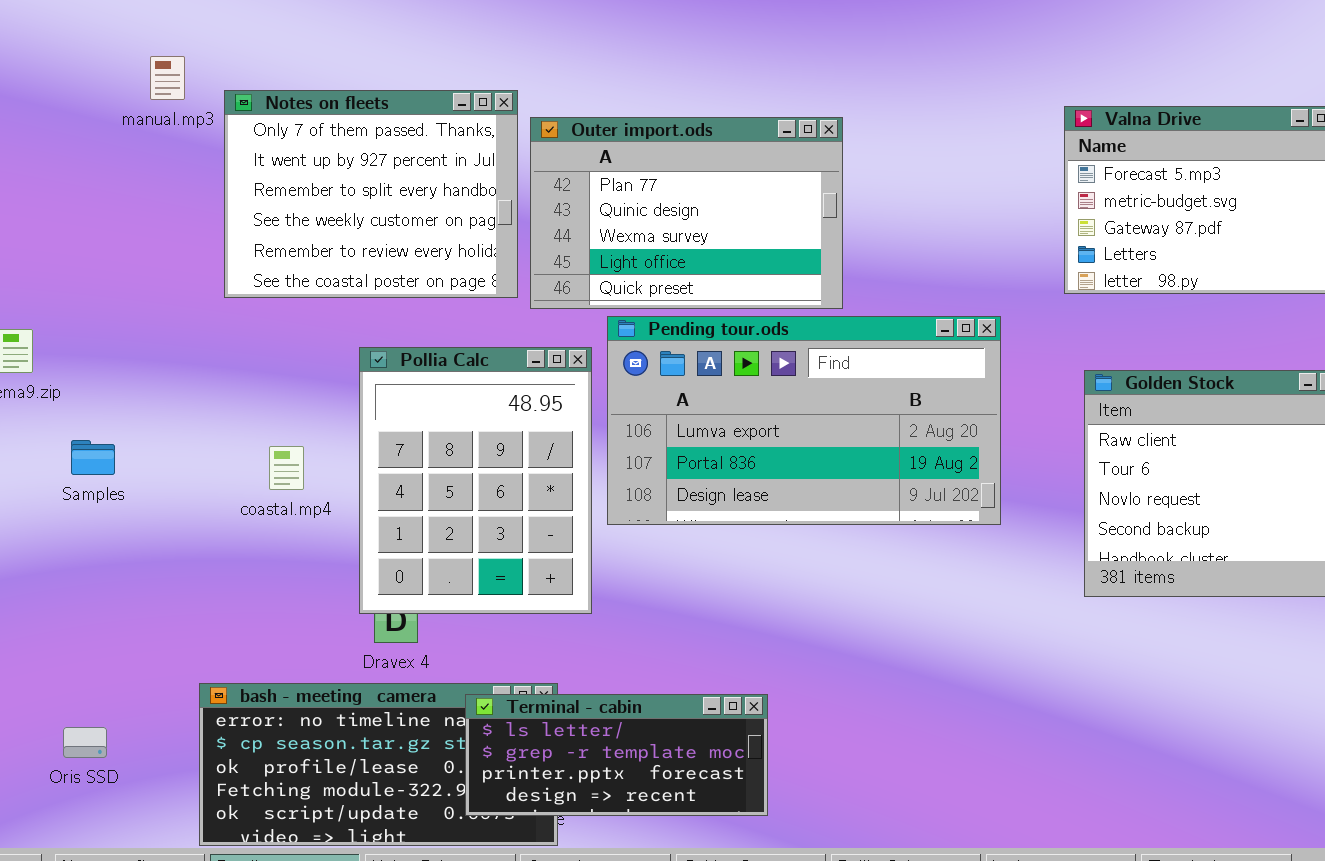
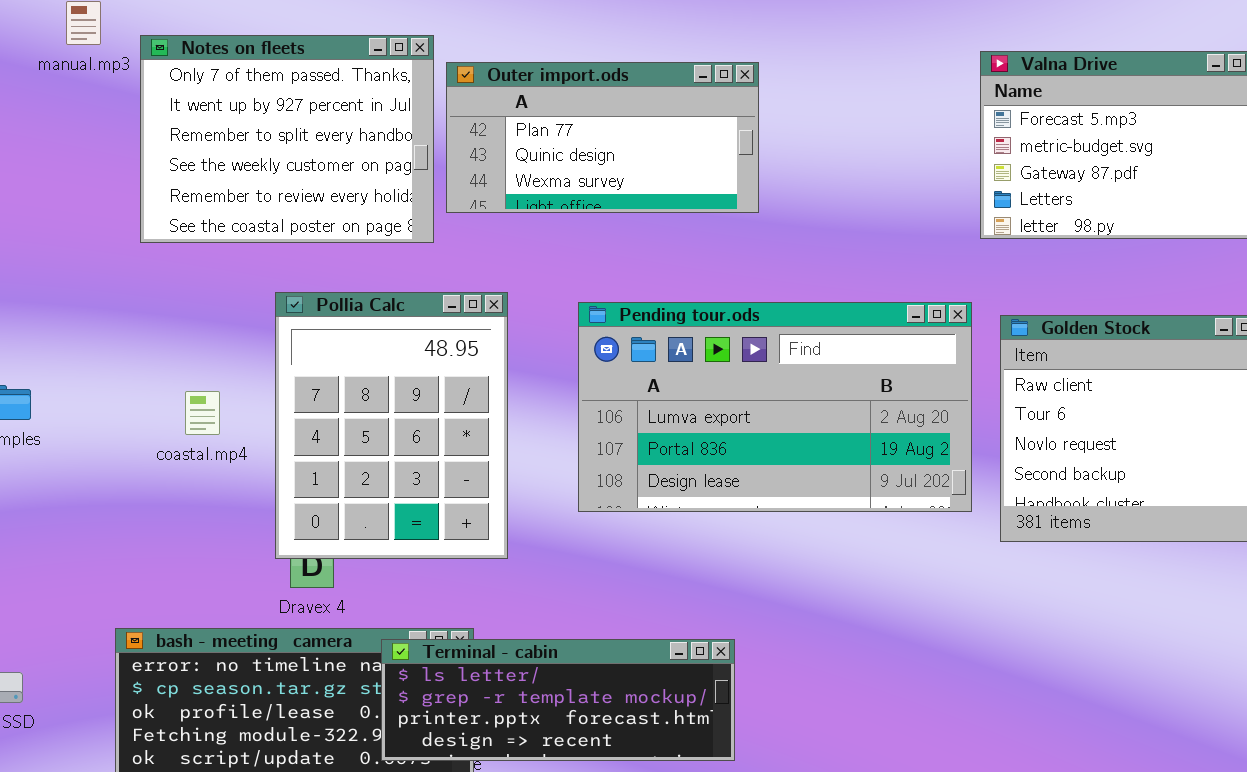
Outer import.ods: [530,117,843,309] -> [446,62,759,213], resized
Pending tour.ods: [607,316,1001,525] -> [578,302,972,512], moved
Terminal - cabin: [465,694,768,816] -> [381,639,735,761], resized

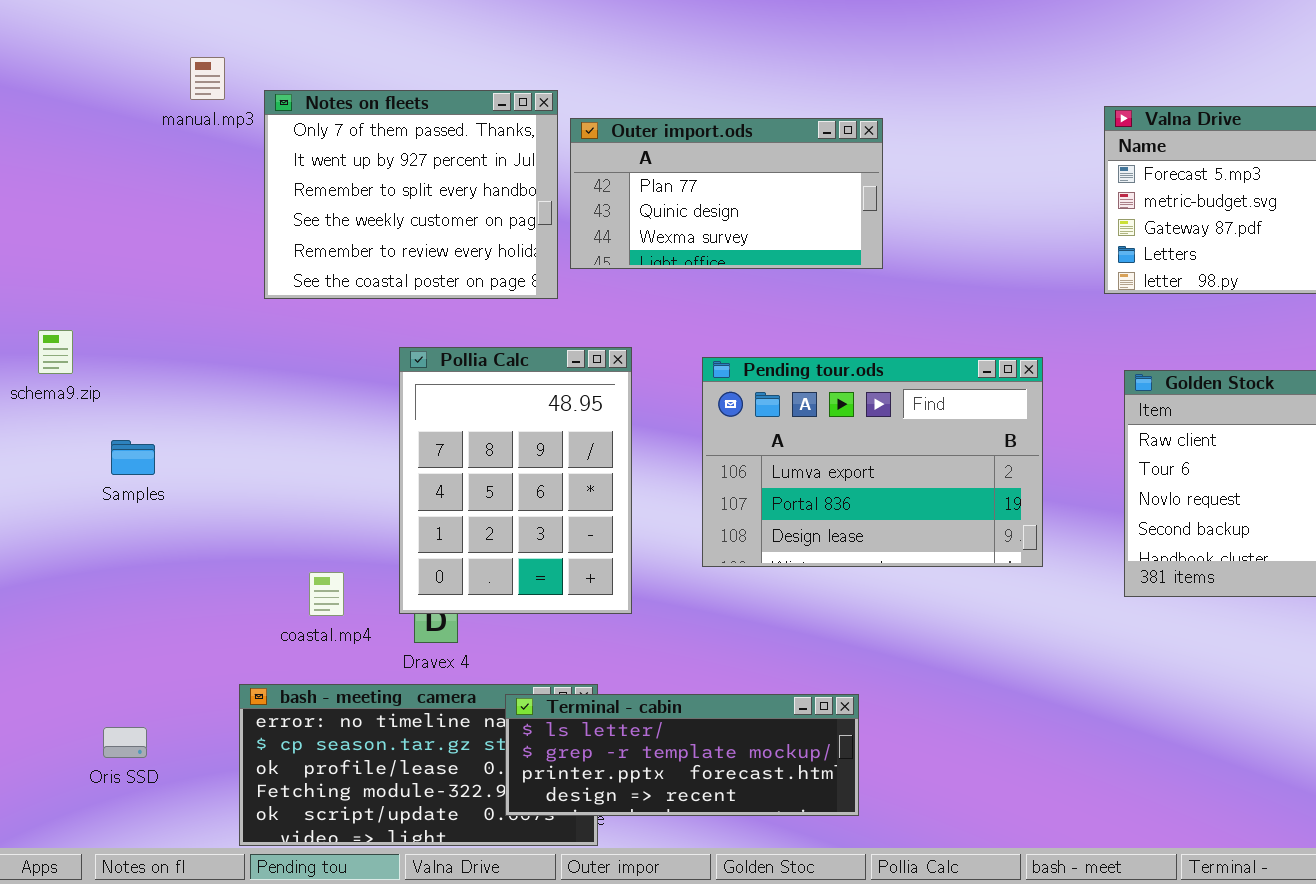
Pending tour.ods: [578,302,972,512] -> [702,357,1043,567], resized
coastal.mp4: [185,391,220,435] -> [309,572,344,616], moved

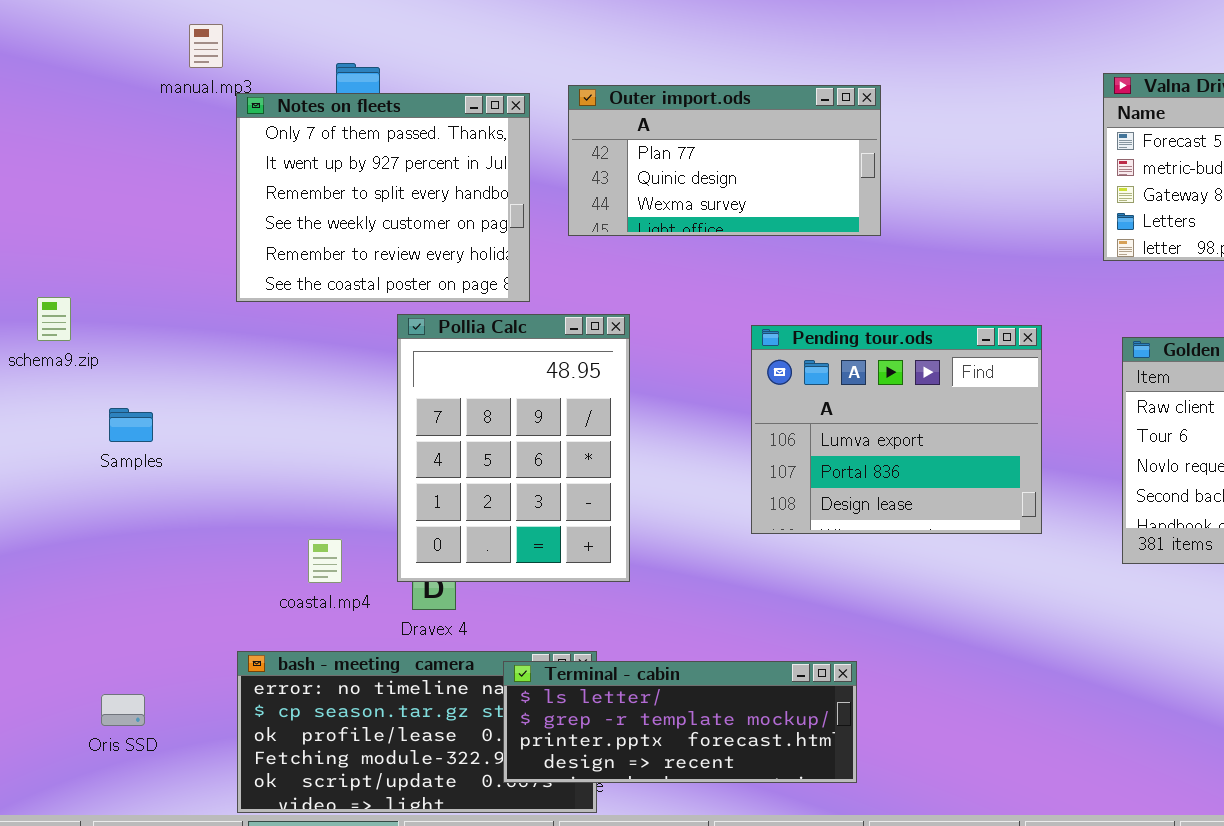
Notes on fleets: [264,90,558,299] -> [236,93,530,302], moved
Pending tour.ods: [702,357,1043,567] -> [751,325,1042,534], resized

